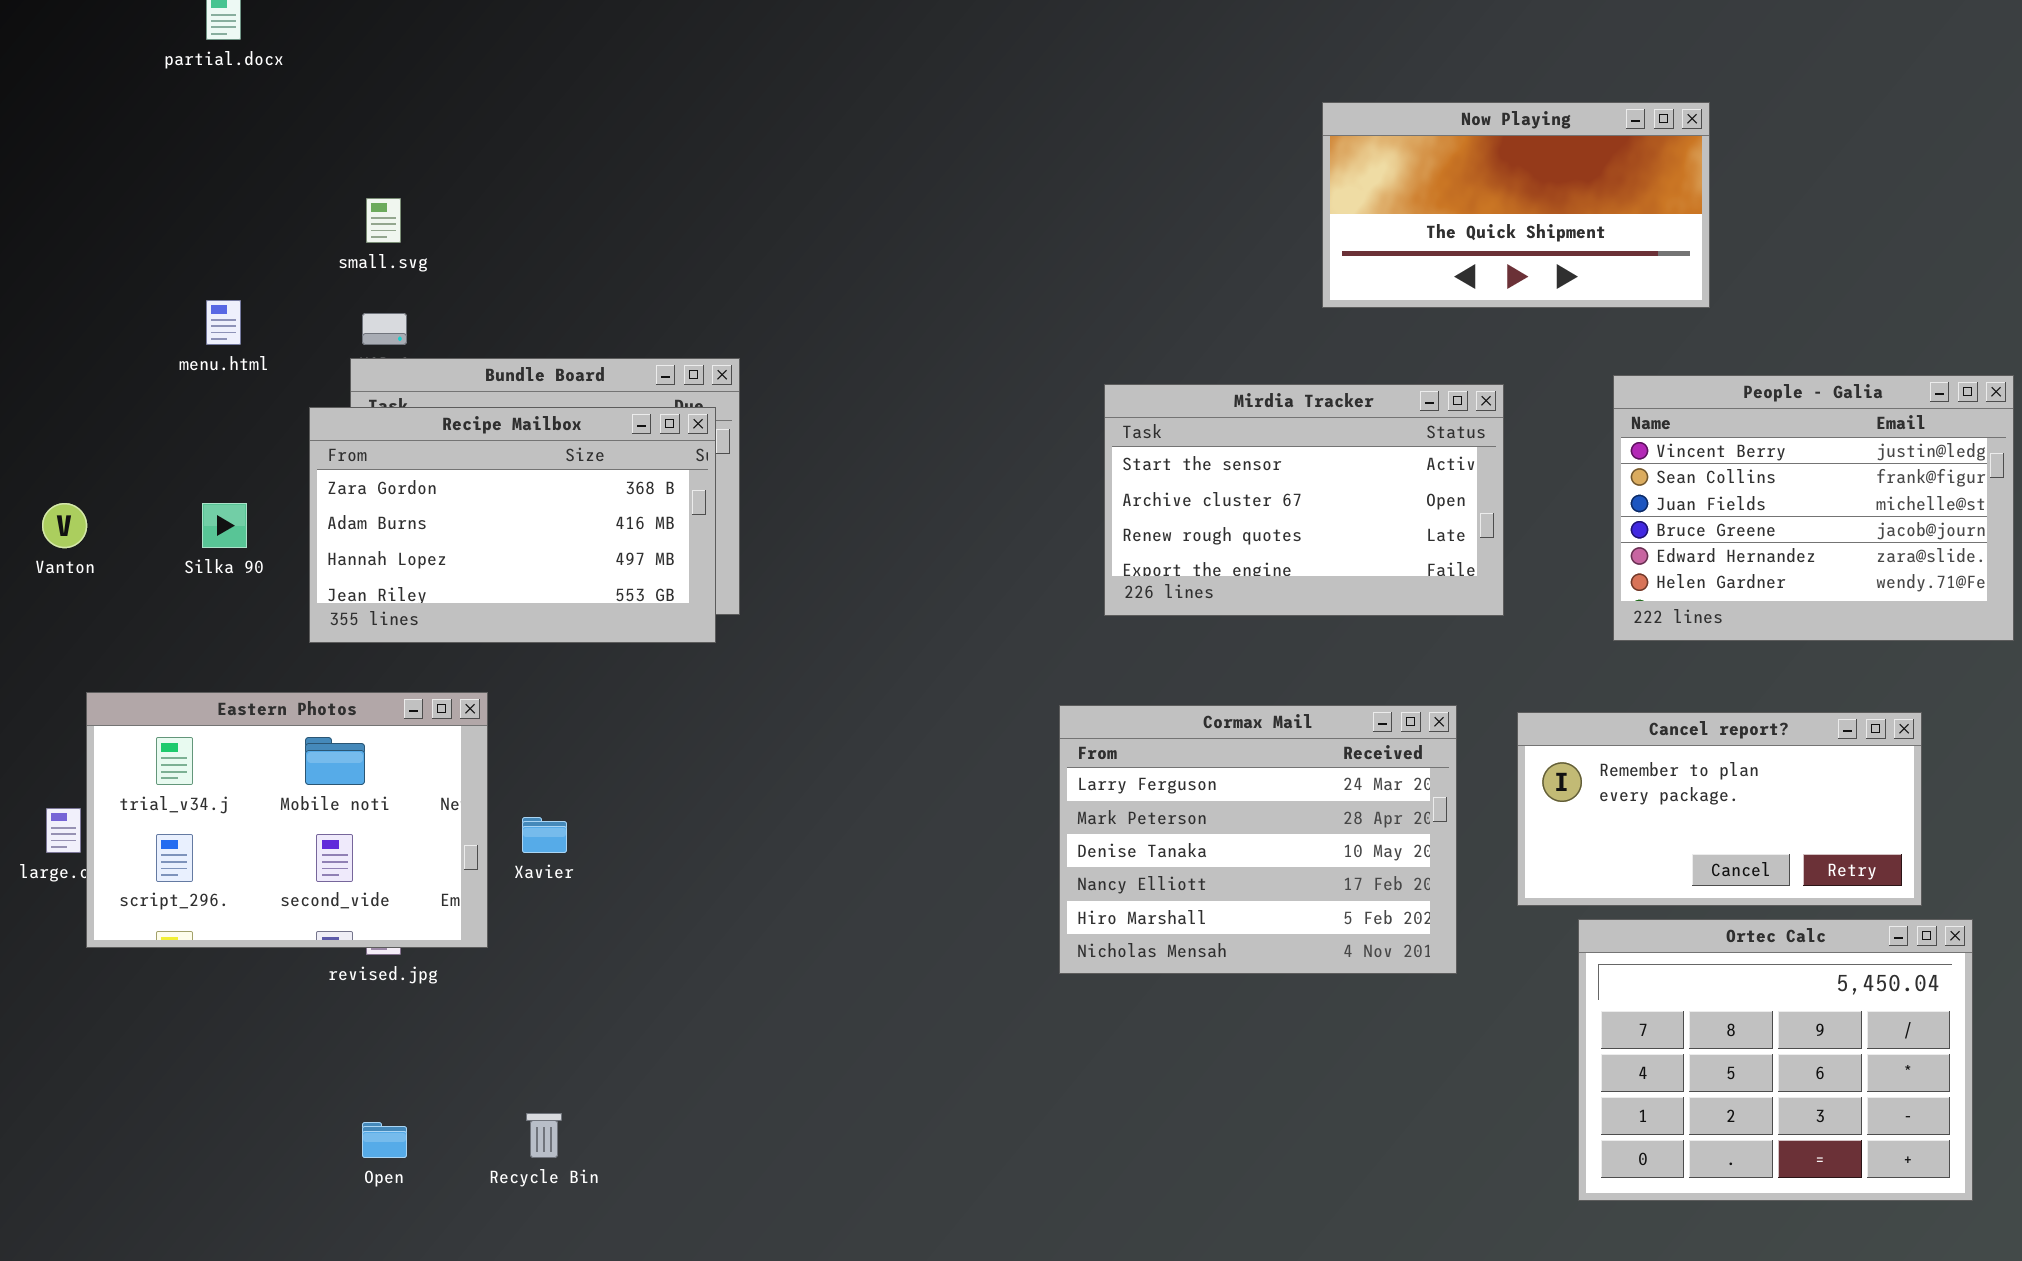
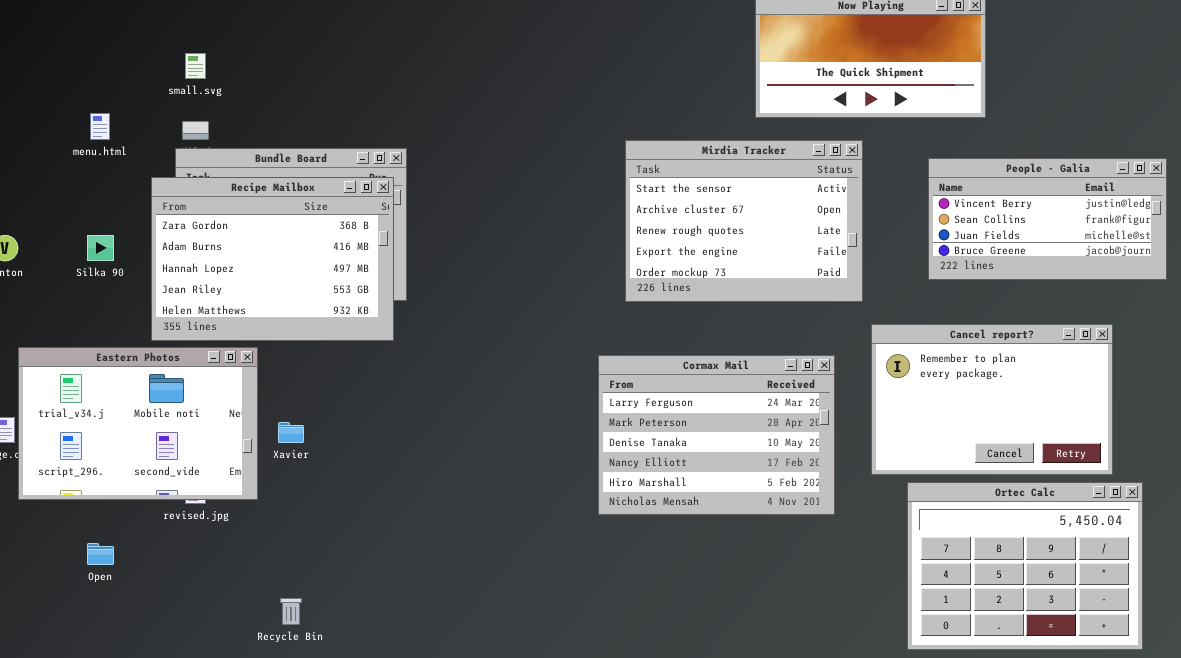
People - Galia: [1613,375,2014,641] -> [928,158,1167,280], resized
Mirdia Tracker: [1104,384,1504,616] -> [625,140,863,302], resized
Recipe Mailbox: [309,407,716,643] -> [151,177,394,341], resized
Cancel report?: [1517,712,1922,906] -> [871,324,1113,475], resized
Open: [362,1122,407,1158] -> [87,543,114,565], moved

